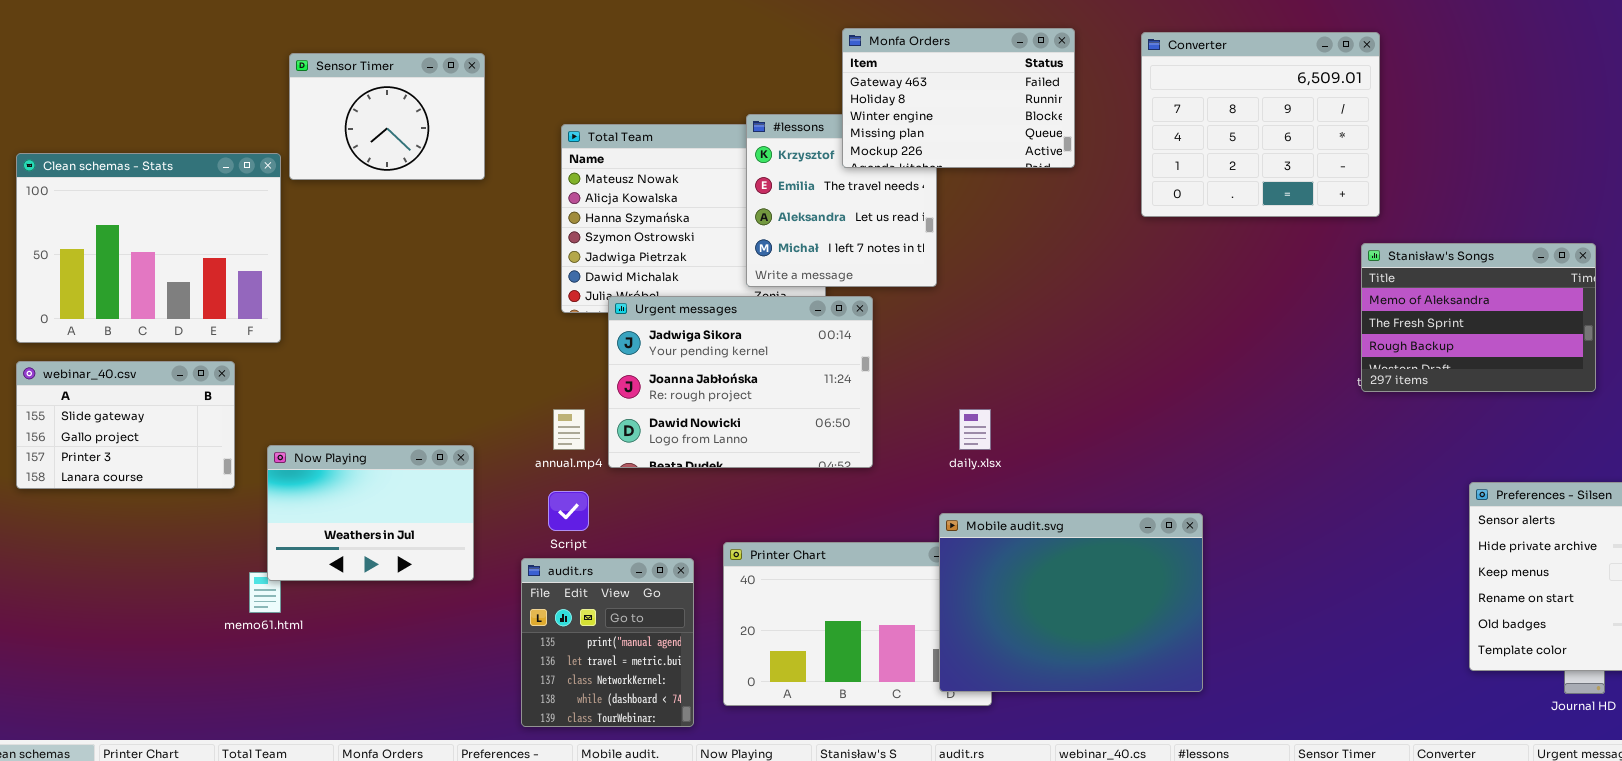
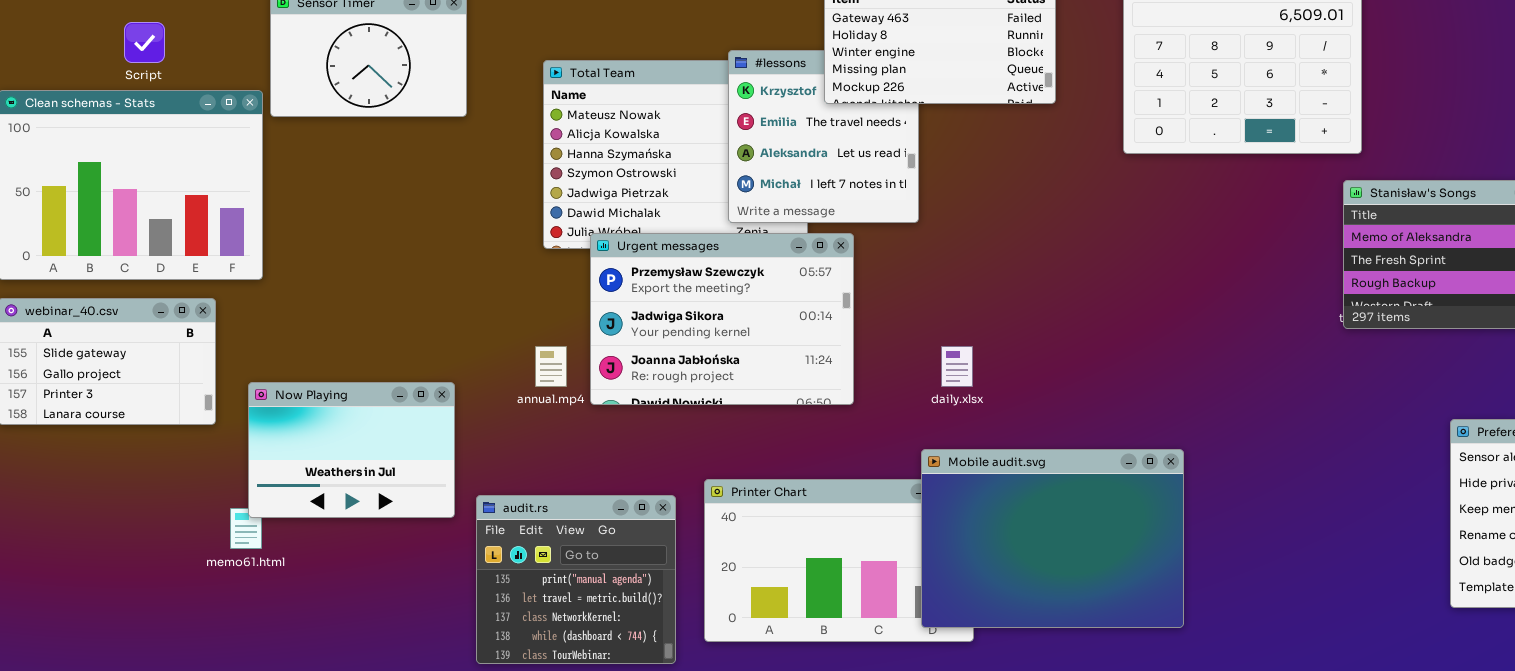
Urgent messages: [608,296,873,468] -> [590,233,854,405], scrolled up 1 row
Script: [548,491,589,531] -> [124,22,165,63], moved
audit.rs: [521,558,694,727] -> [476,495,676,664], resized

